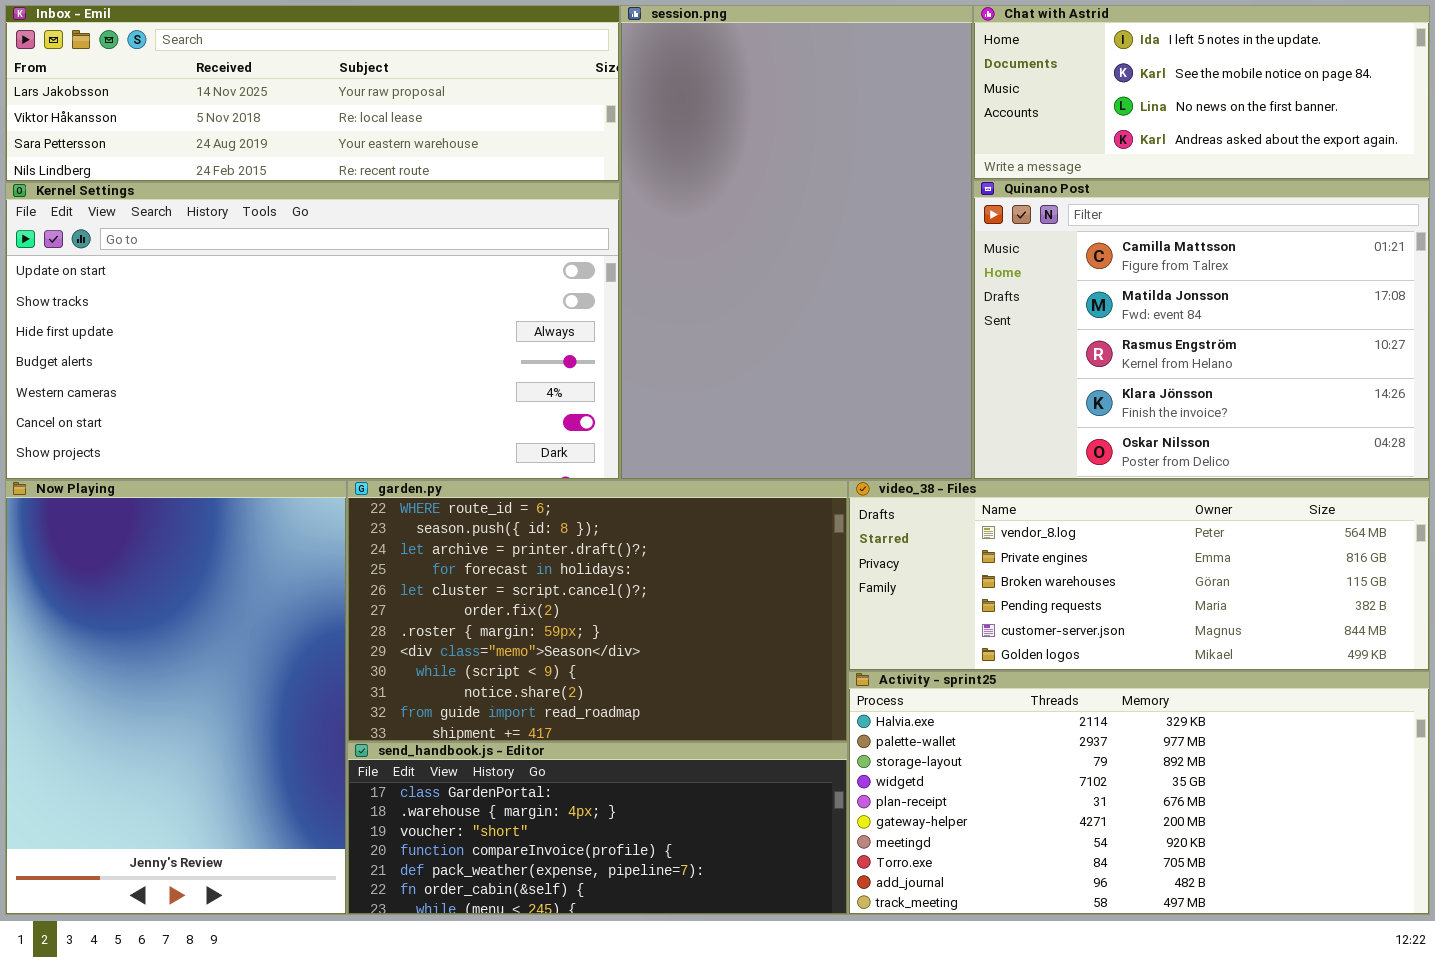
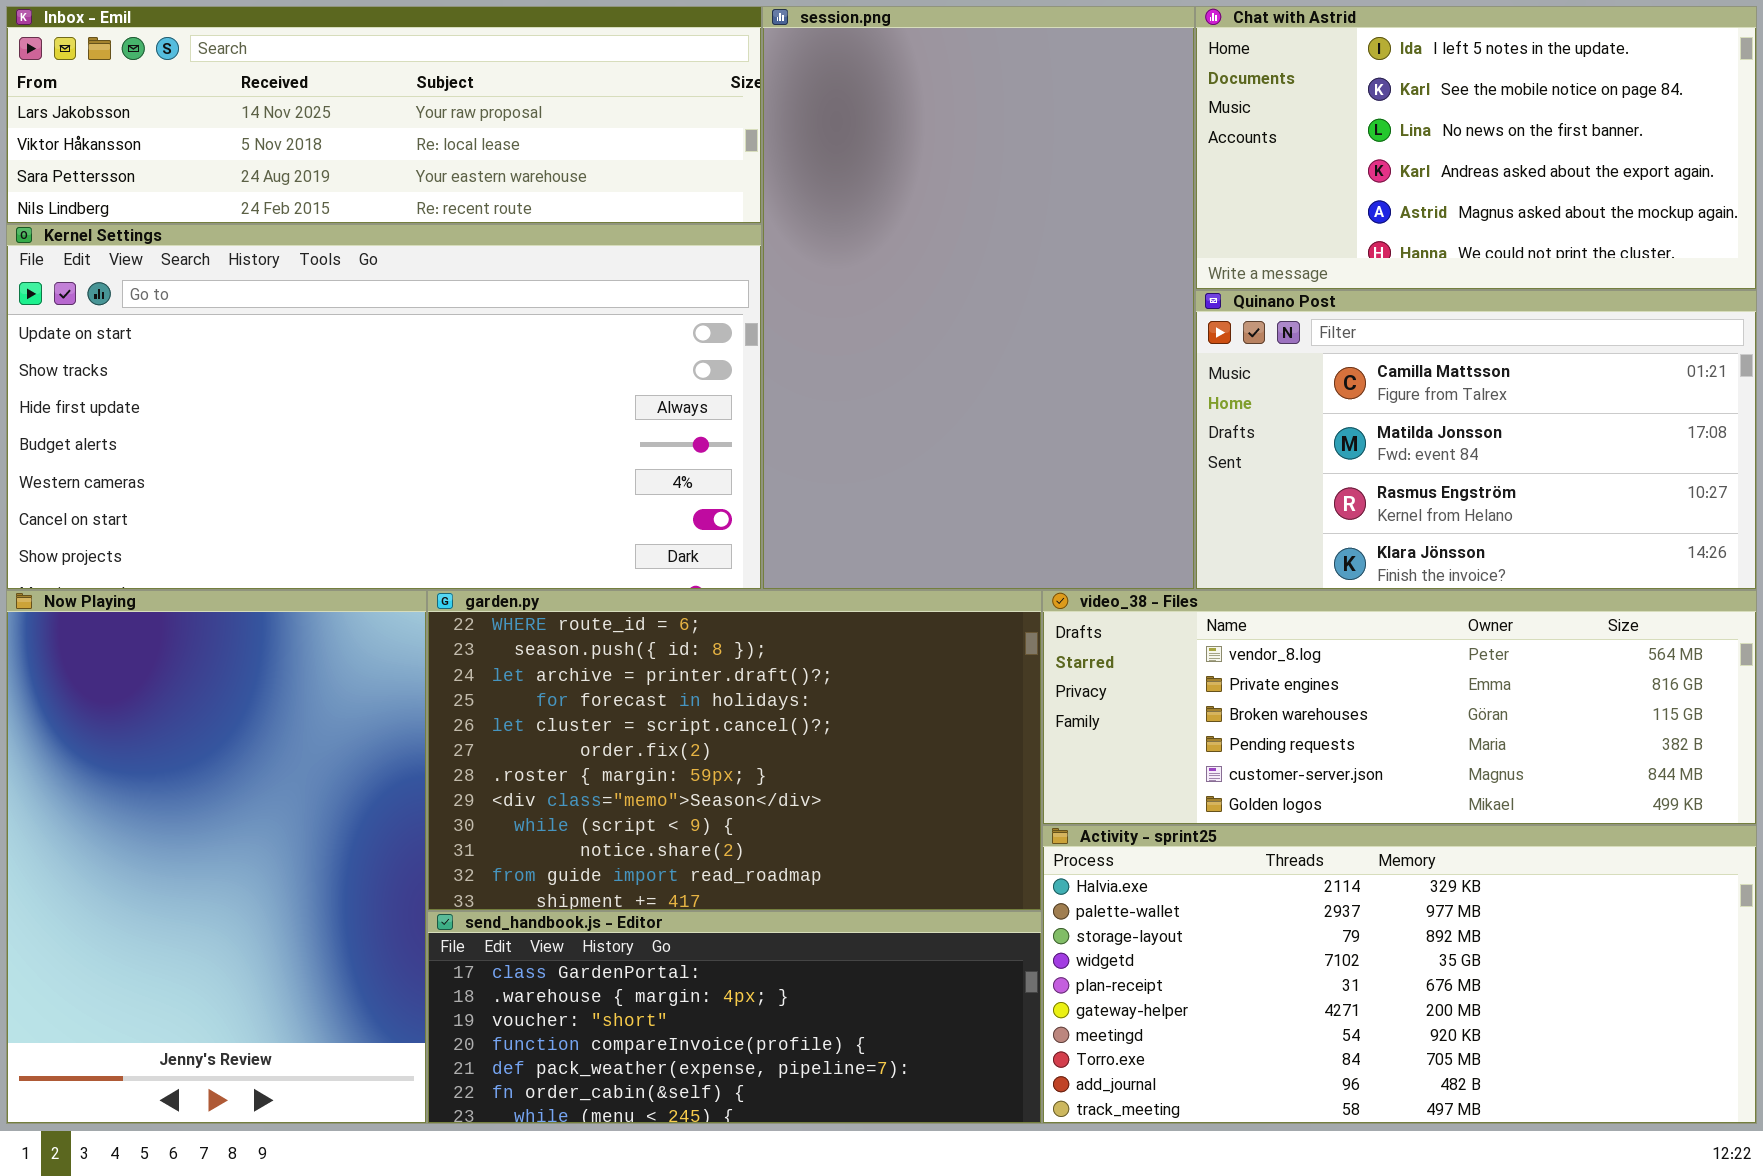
Chat with Astrid: [973,5,1430,180] -> [1195,6,1757,290], resized
Quinano Post: [973,180,1430,480] -> [1195,290,1757,590], resized

